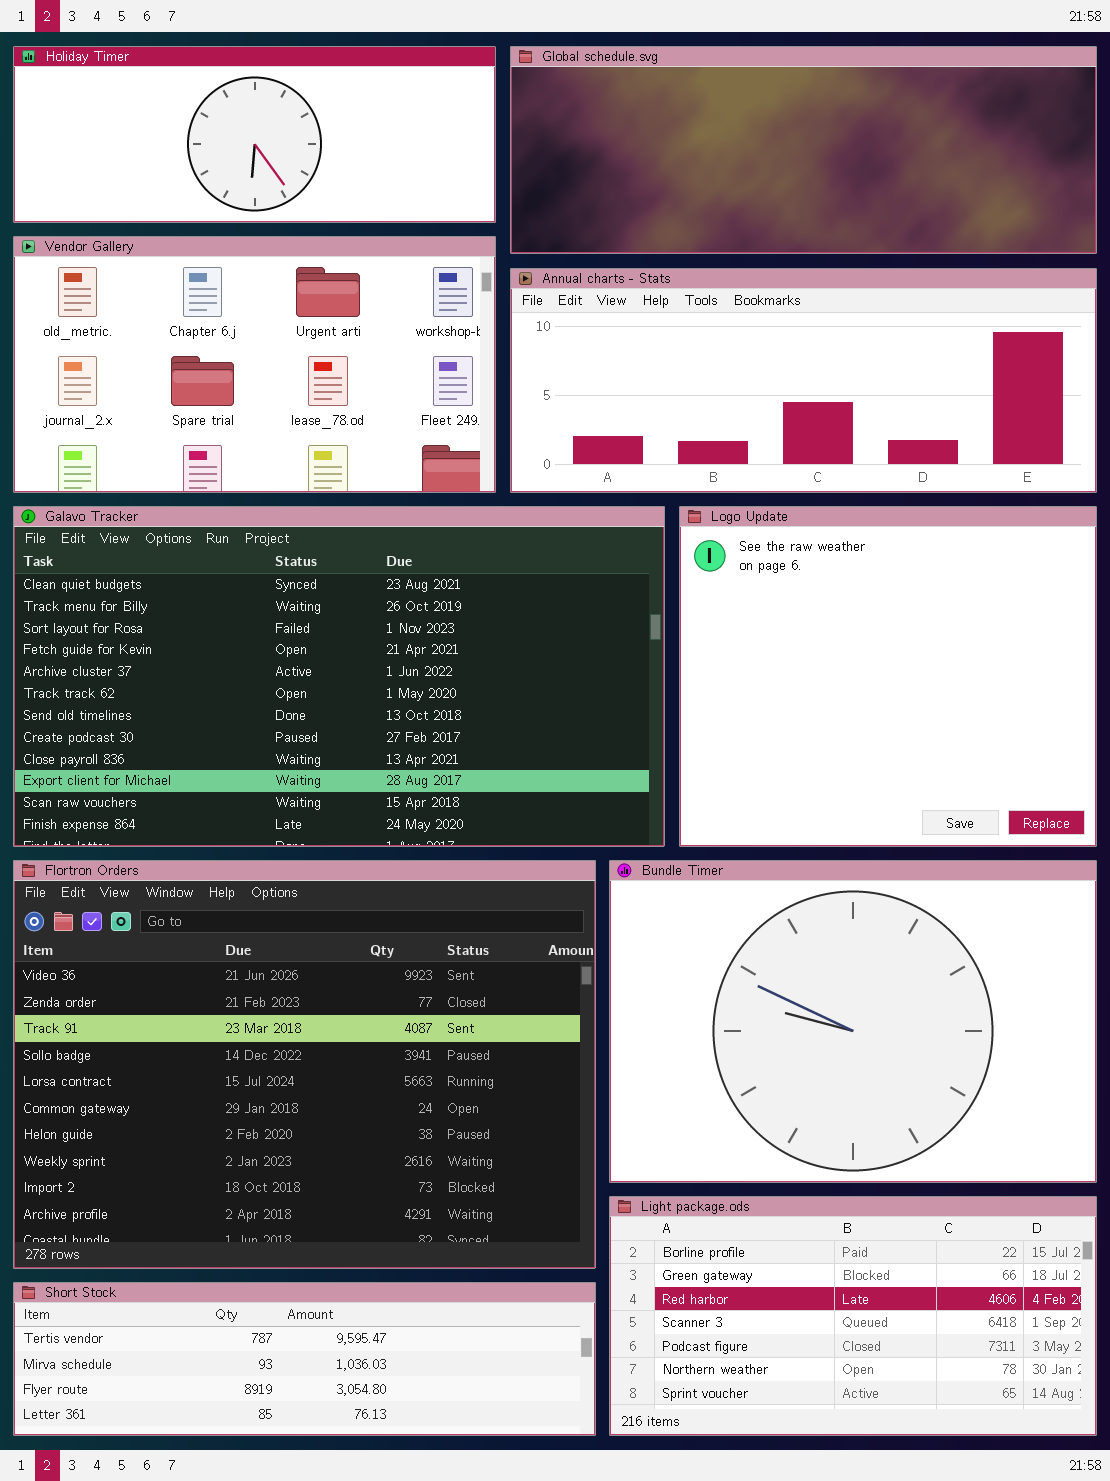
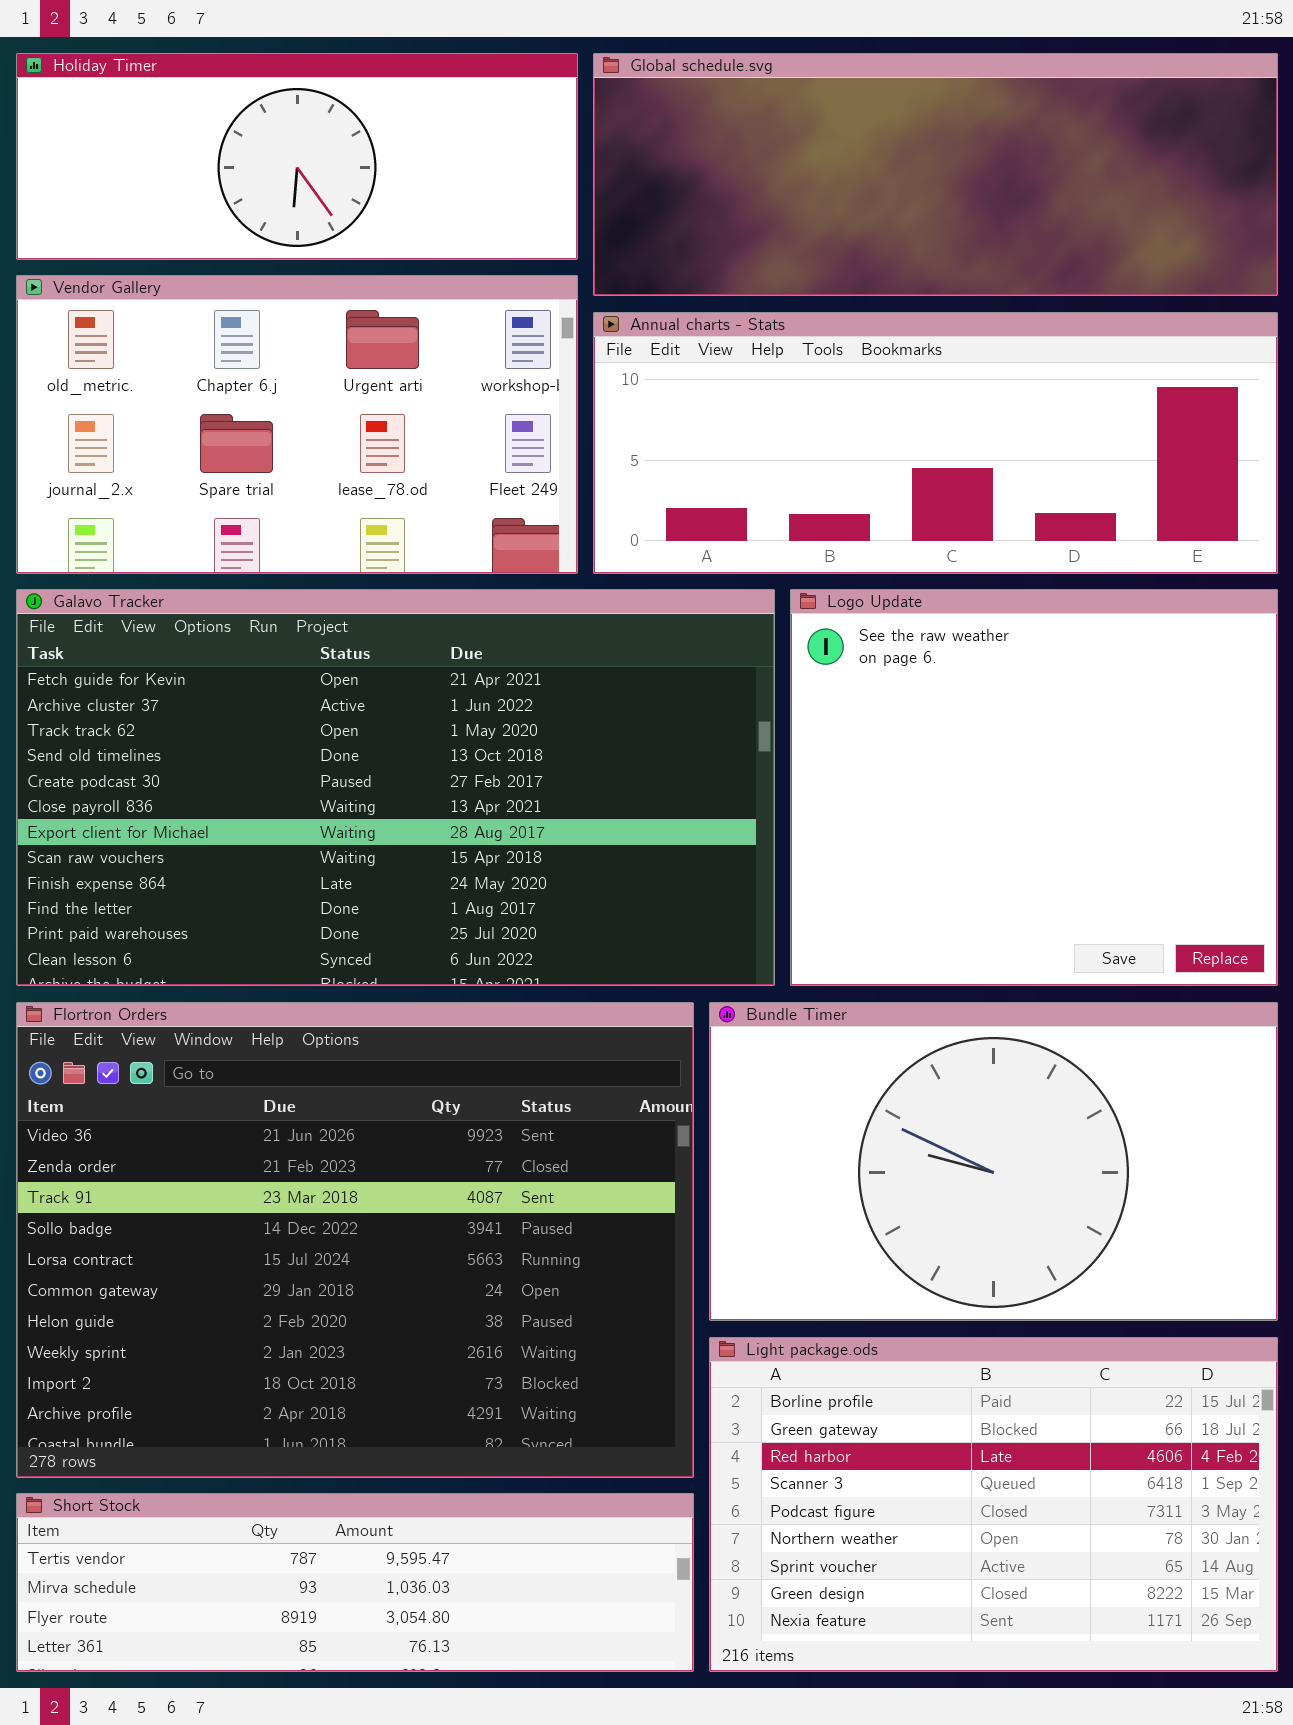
Galavo Tracker: [13,506,665,847] -> [16,589,775,986], scrolled down 3 rows
Bundle Timer: [609,860,1097,1183] -> [709,1002,1278,1321], resized
Light package.ods: [609,1196,1097,1436] -> [709,1337,1278,1672], resized

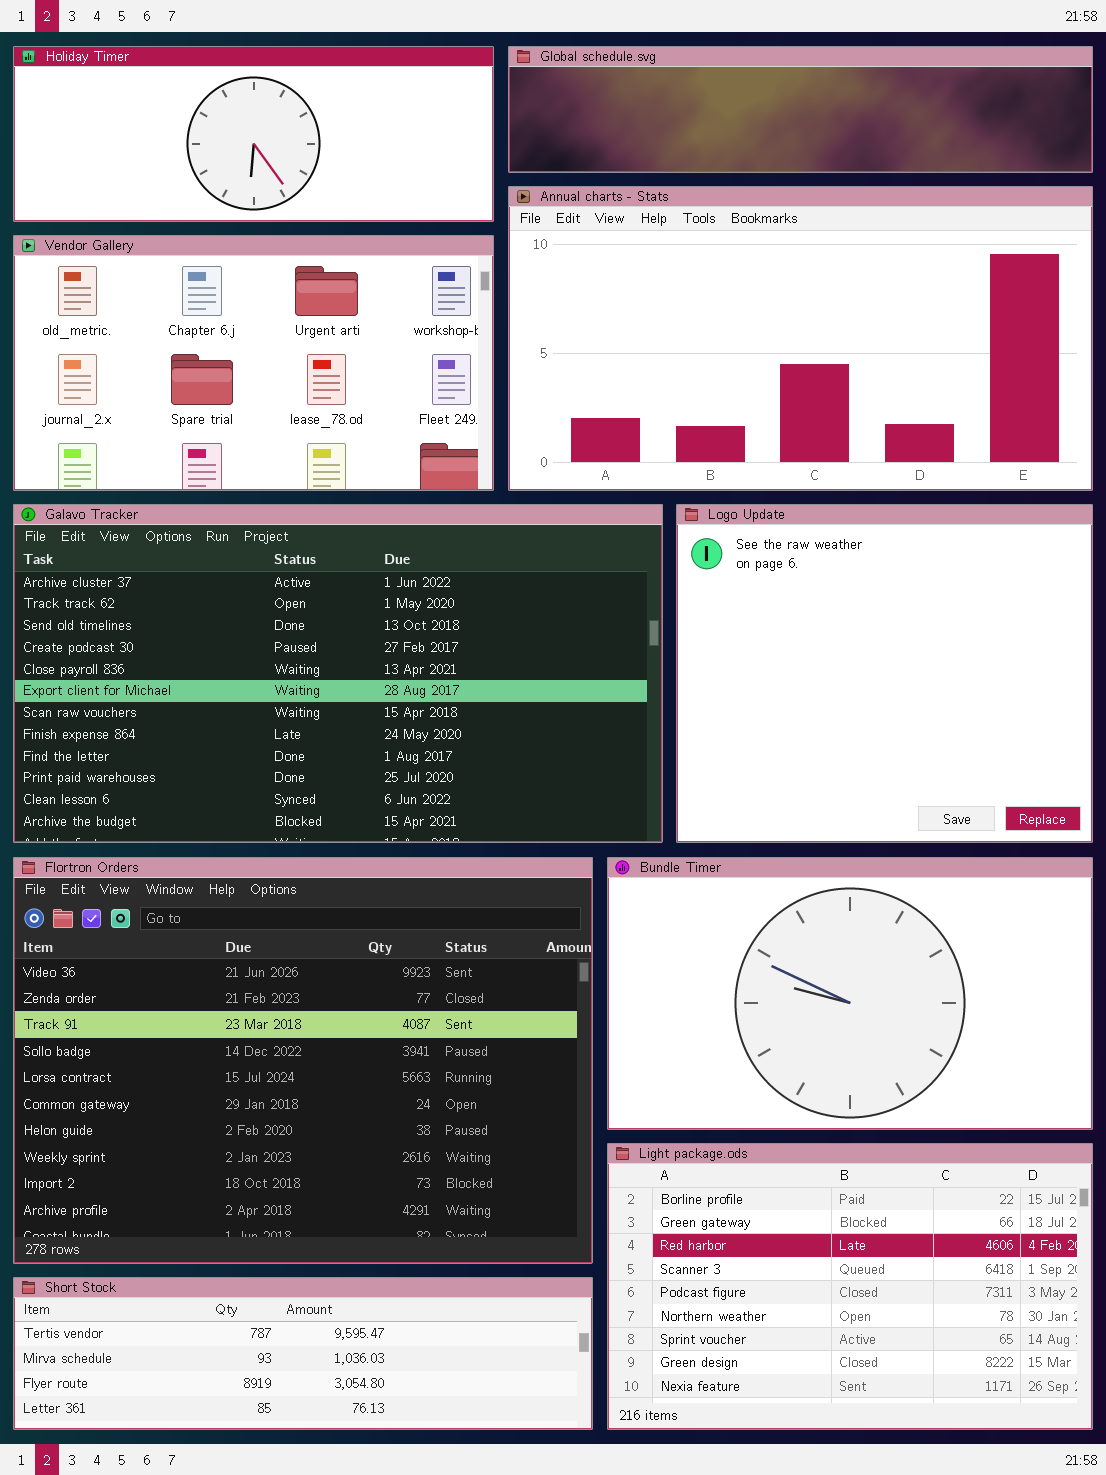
Global schedule.svg: [593,53,1278,296] -> [508,46,1093,173], resized
Annual charts - Stats: [593,312,1278,574] -> [508,186,1093,491], resized
Galavo Tracker: [16,589,775,986] -> [13,504,663,843], scrolled down 1 row

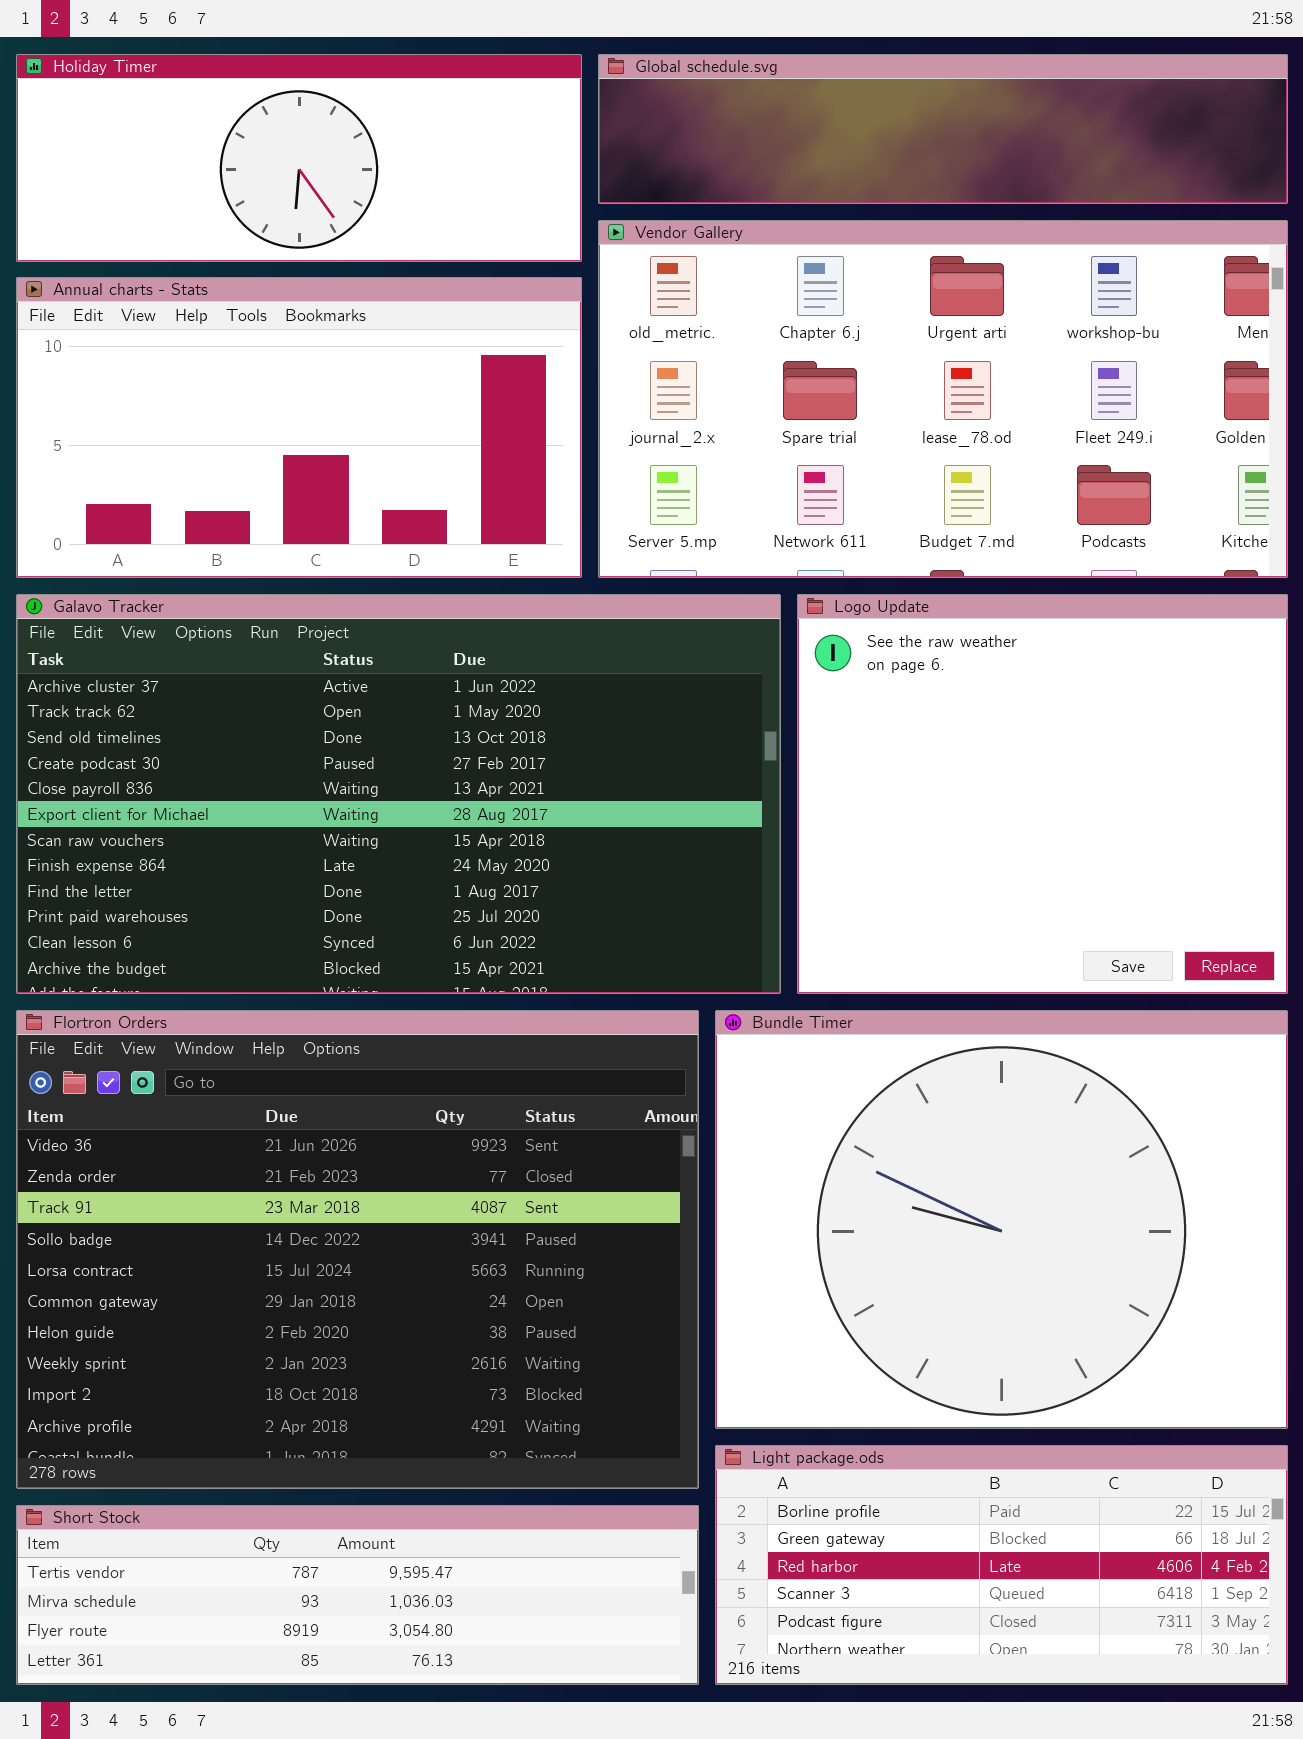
Annual charts - Stats: [508,186,1093,491] -> [16,277,582,578], moved, resized
Vendor Gallery: [13,235,494,491] -> [598,220,1288,578], moved, resized
Bundle Timer: [607,857,1093,1130] -> [715,1010,1288,1429], resized
Light package.ods: [607,1143,1093,1430] -> [715,1445,1288,1685], resized

